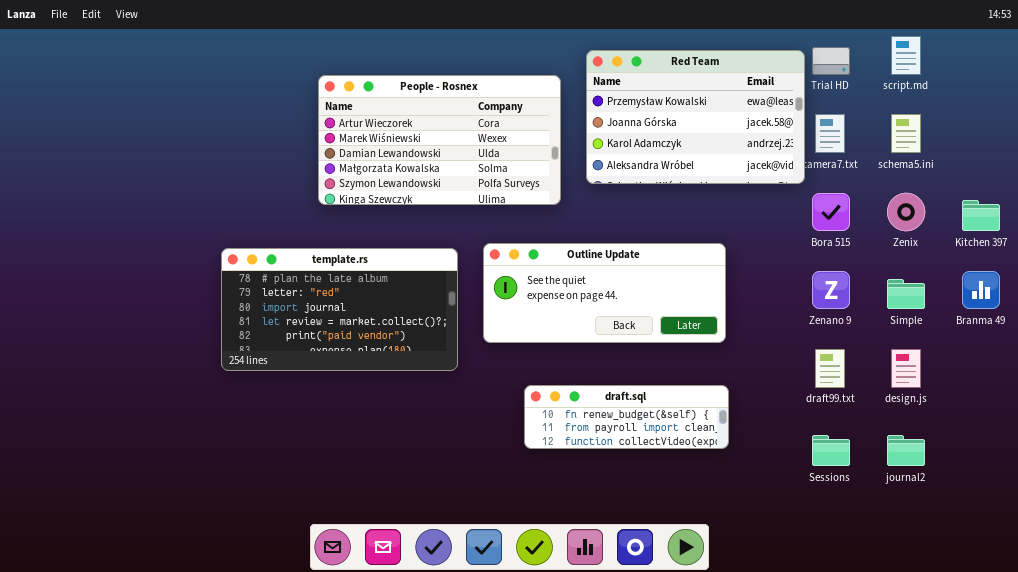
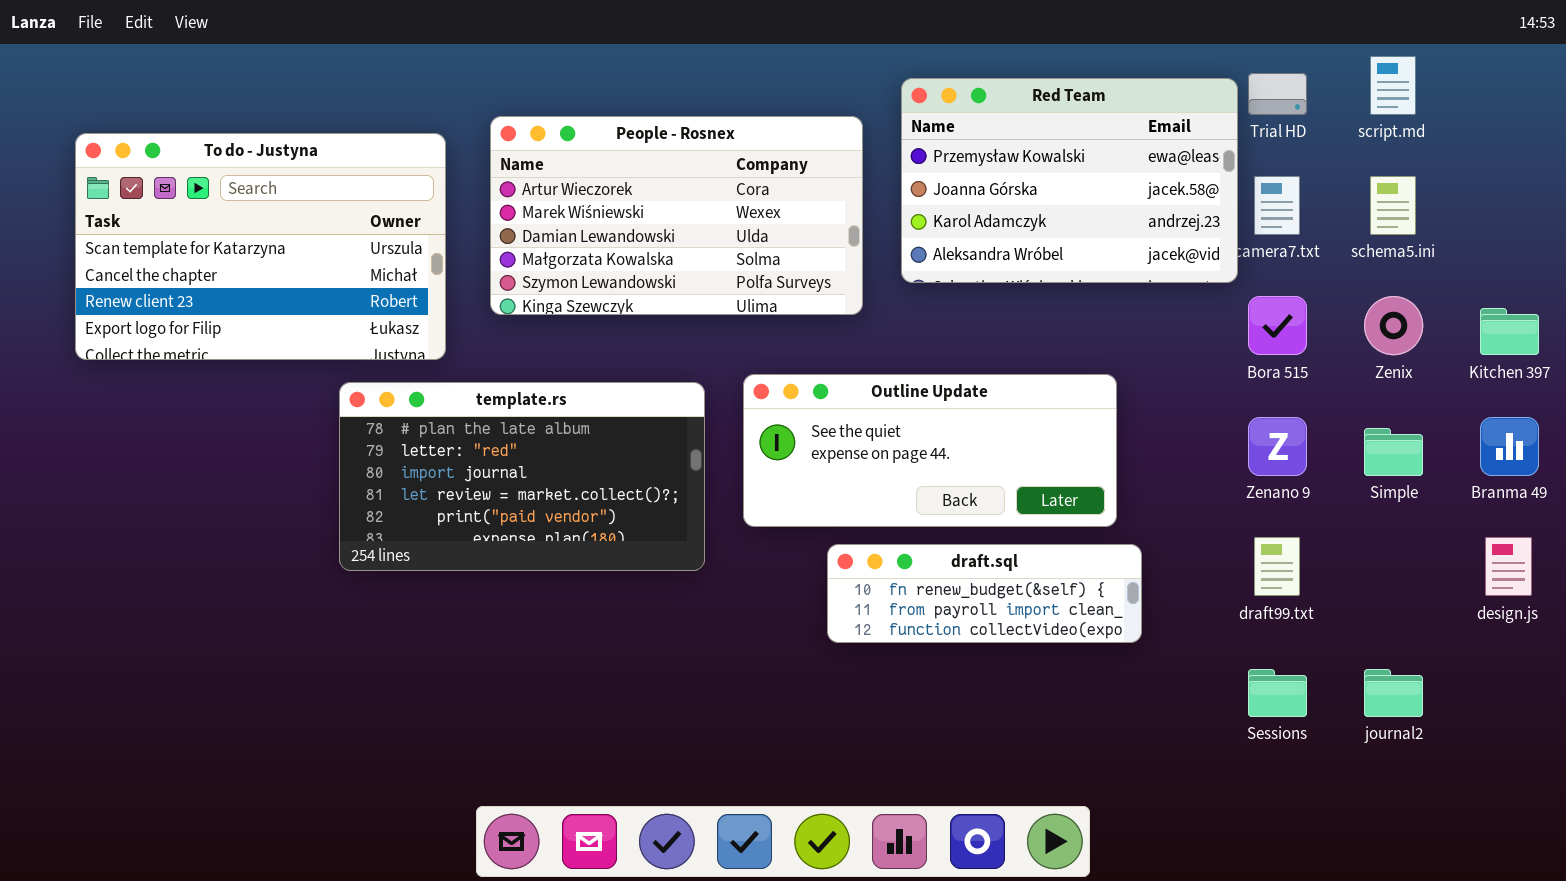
To do - Justyna: none -> [75,133,446,360], opened
design.js: [891,349,921,388] -> [1485,537,1532,596], moved
draft.sql: [524,385,729,449] -> [827,544,1142,643], moved

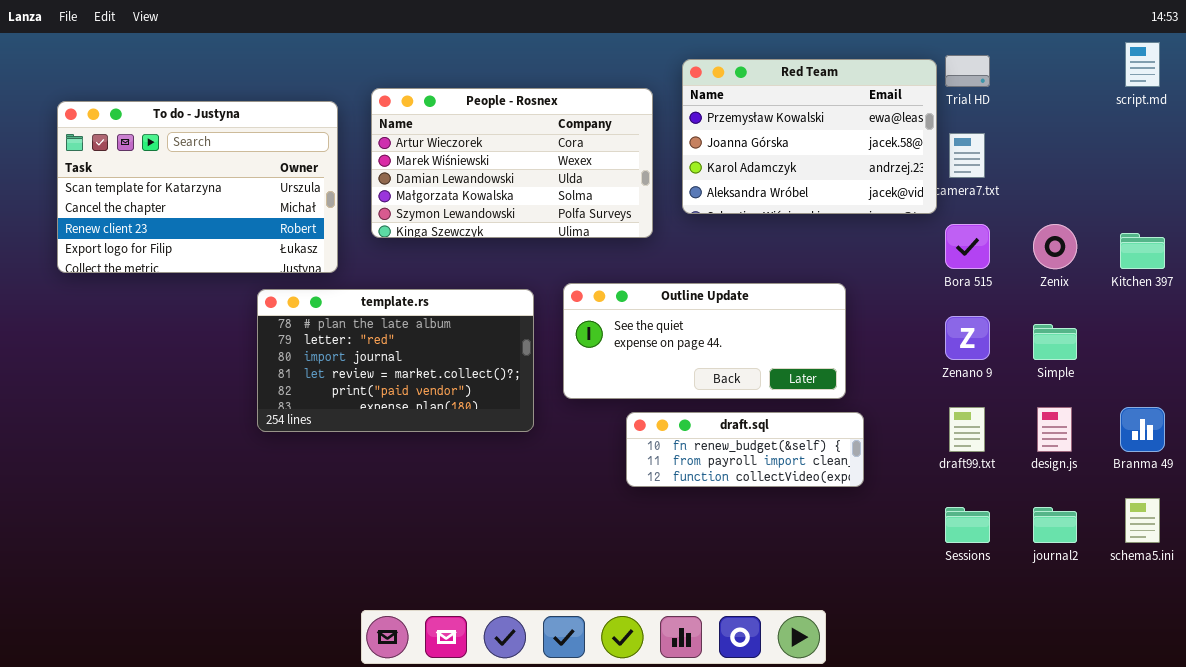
script.md: [1370,56,1416,115] -> [1125,42,1160,87], moved
schema5.ini: [1370,176,1416,235] -> [1125,498,1160,543], moved
Branma 49: [1480,417,1539,476] -> [1120,407,1165,452], moved
design.js: [1485,537,1532,596] -> [1037,407,1072,452], moved

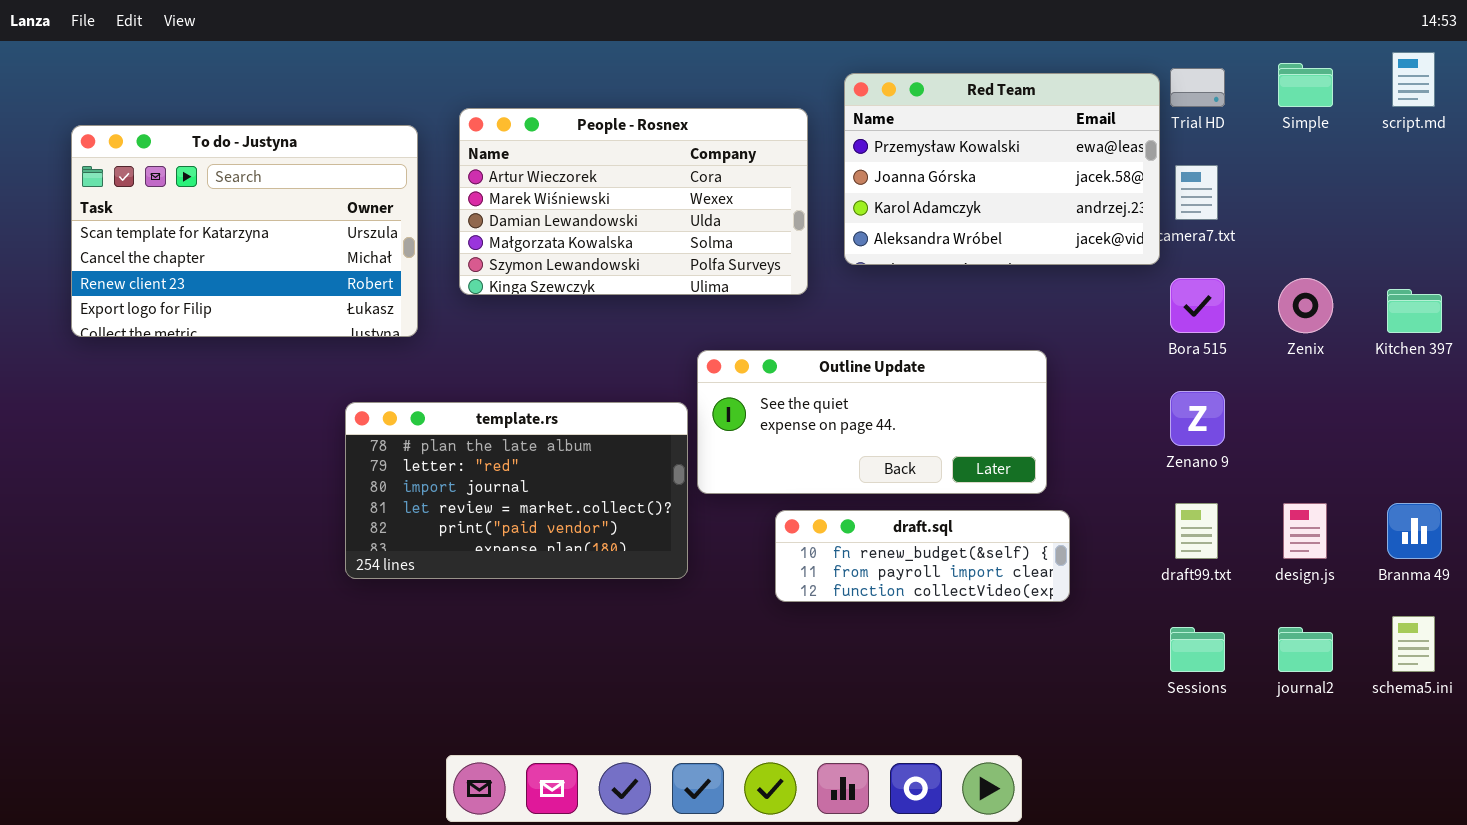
template.rs: [257,289,534,432] -> [345,402,688,579], moved
Simple: [1033,324,1077,360] -> [1278,63,1333,107], moved

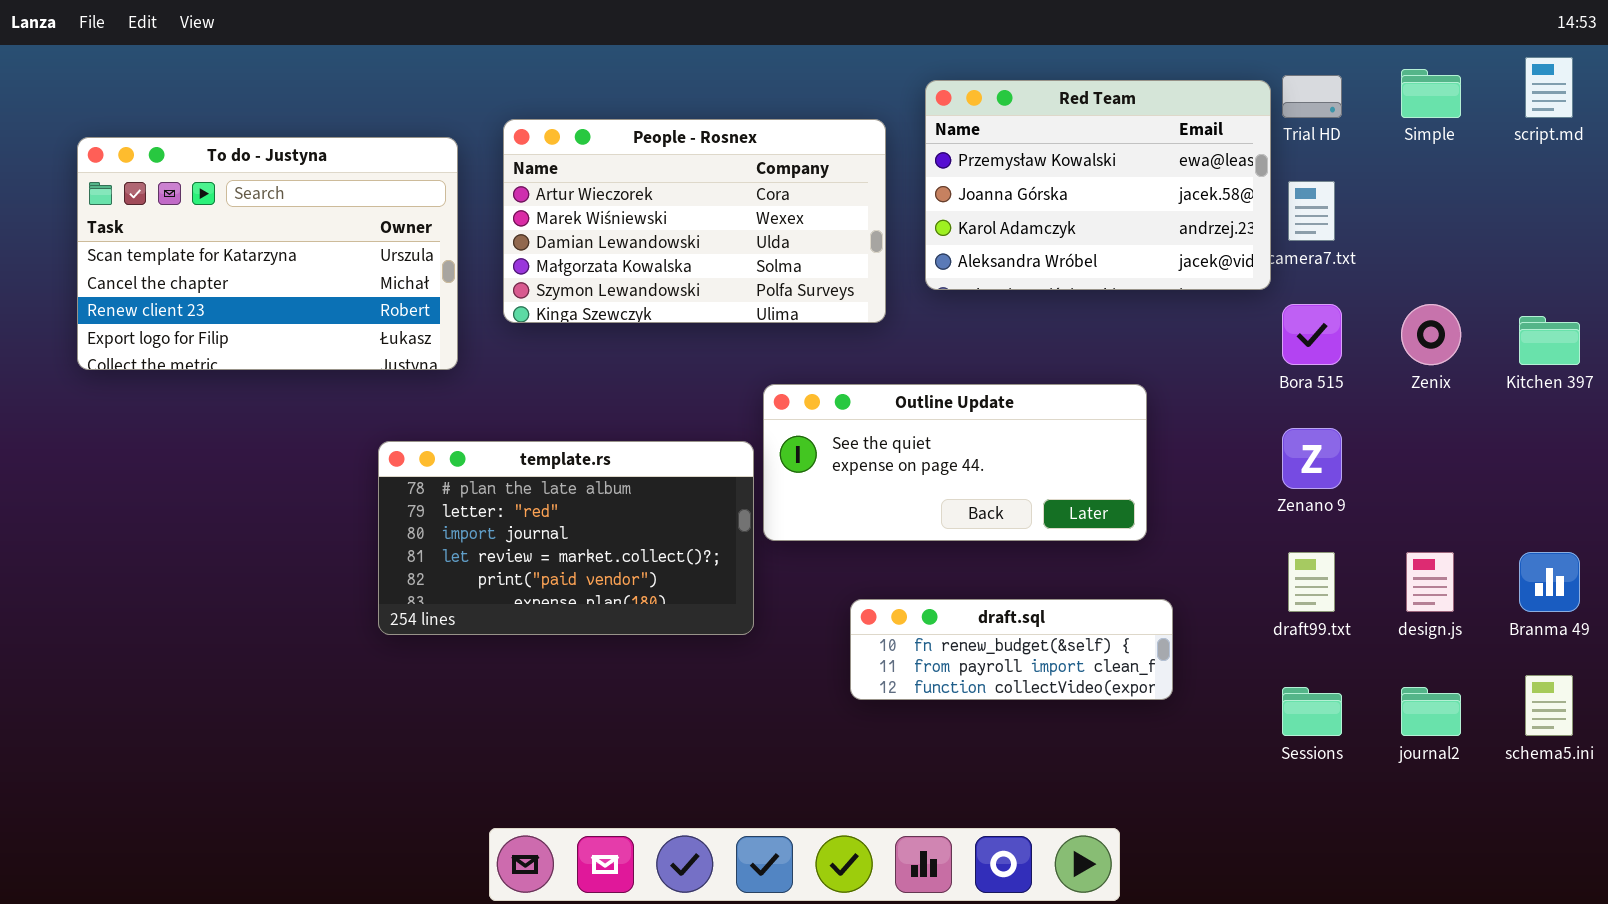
draft.sql: [775,510,1070,602] -> [850,599,1173,700], moved

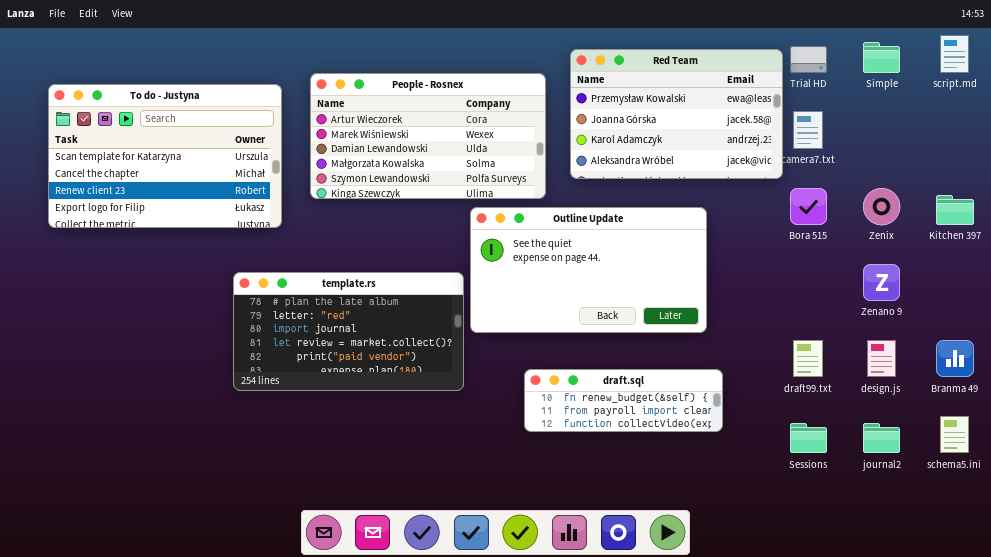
Outline Update: [763,384,1147,541] -> [470,207,707,333], resized
Zenano 9: [1282,428,1342,489] -> [863,264,900,301], moved

